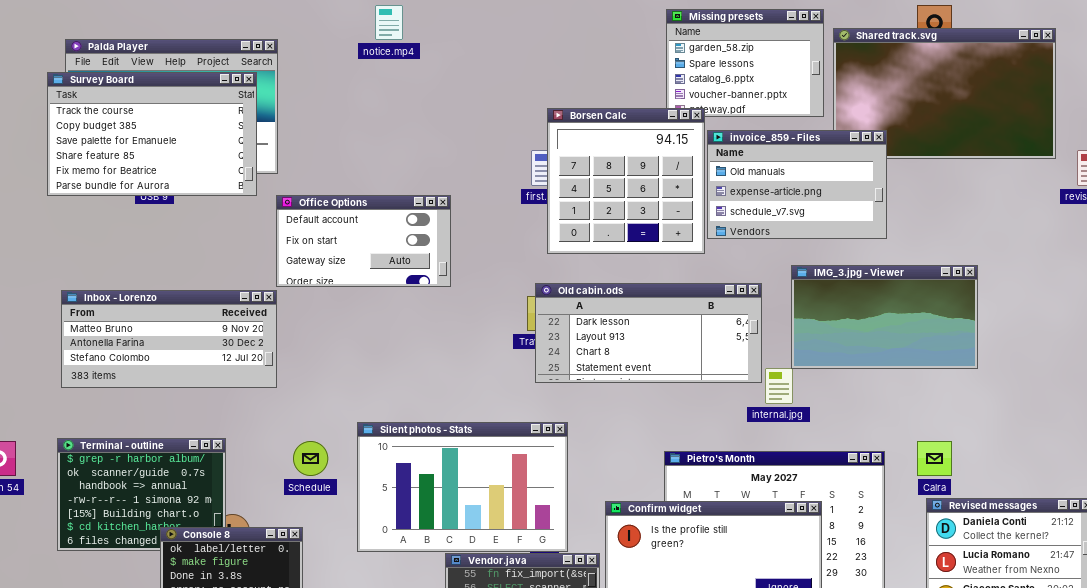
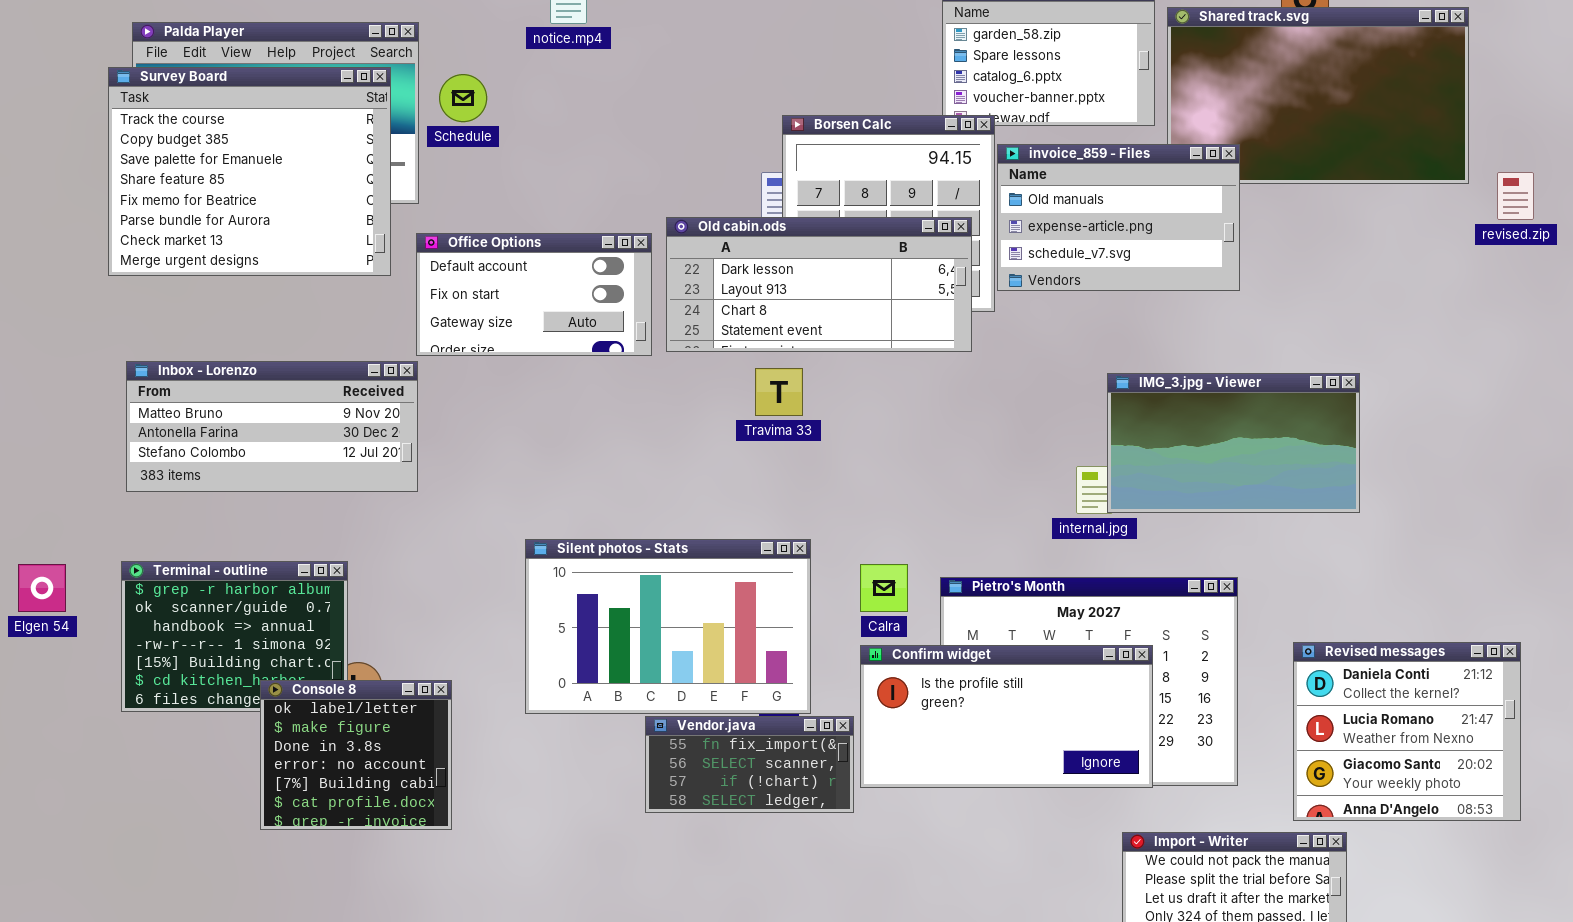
Survey Board: [47,72,257,196] -> [108,67,391,276], resized
IMG_3.jpg - Viewer: [791,265,978,369] -> [1107,373,1360,513], moved
Old cabin.ods: [535,283,762,383] -> [666,217,972,352], moved
Schedule: [293,441,328,476] -> [439,74,487,122], moved
Calra: [917,441,952,476] -> [860,564,908,612], moved

